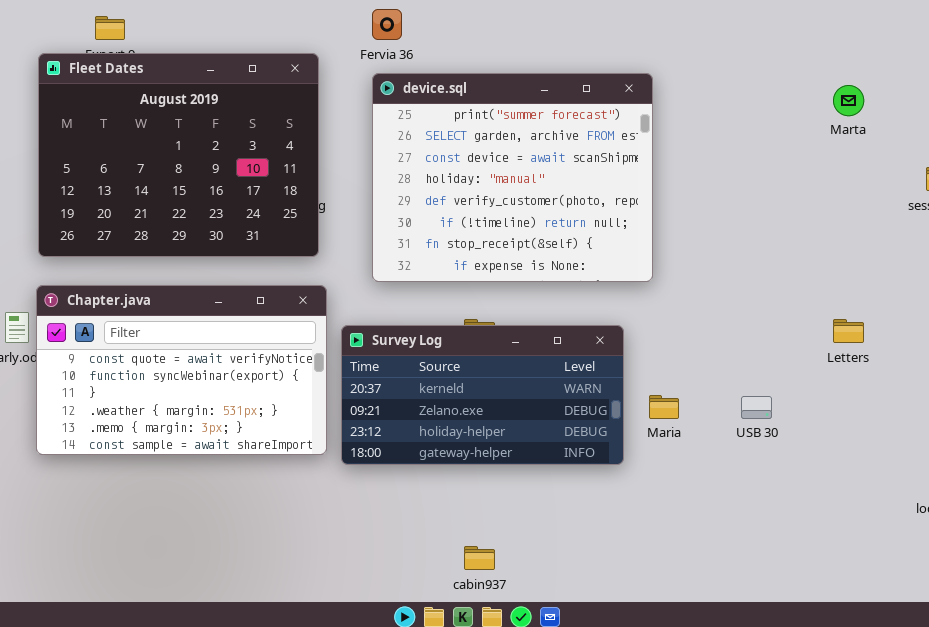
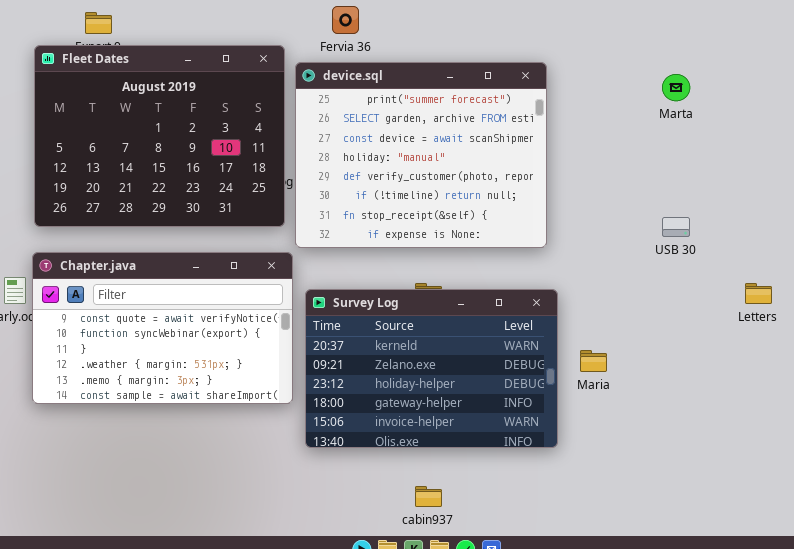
device.sql: [372,73,653,282] -> [295,62,547,248], moved
Marta: [833,85,864,116] -> [662,74,690,101], moved
Survey Log: [341,325,624,465] -> [305,289,558,448], resized
USB 30: [741,396,772,419] -> [662,217,690,237], moved

